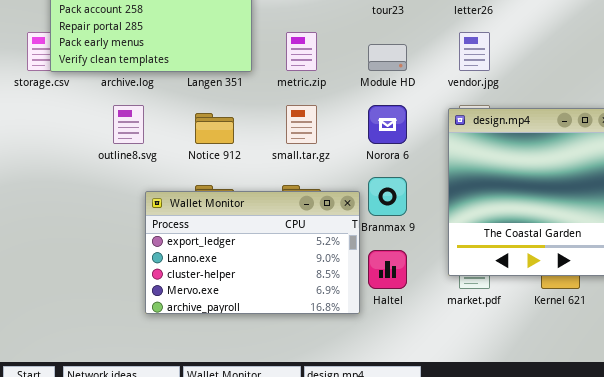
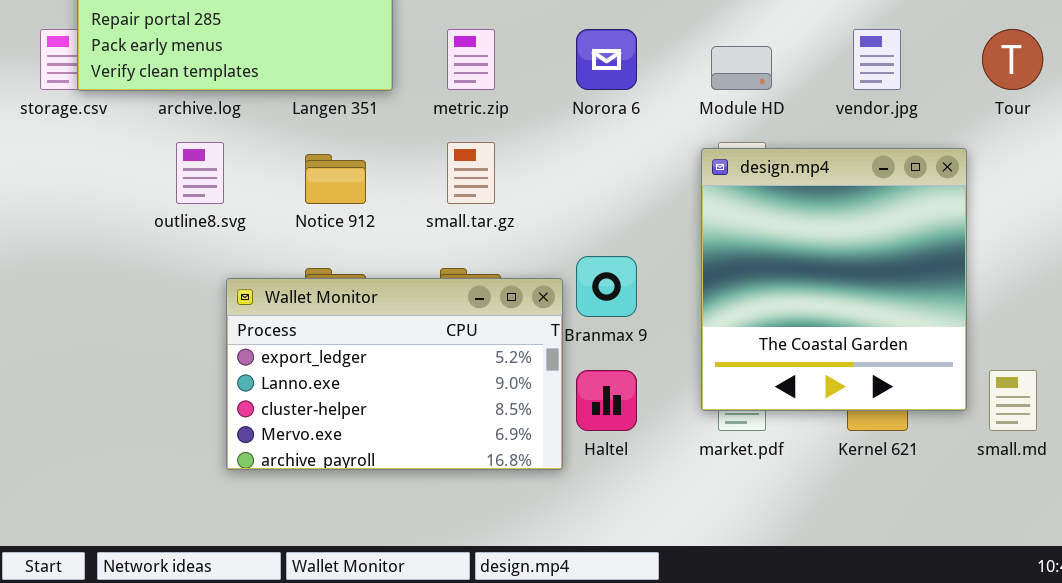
vendor.jpg: [459,32,490,71] -> [853,29,901,90], moved
Module HD: [368,44,407,71] -> [711,46,772,90], moved
Norora 6: [368,105,407,144] -> [576,29,637,90], moved

